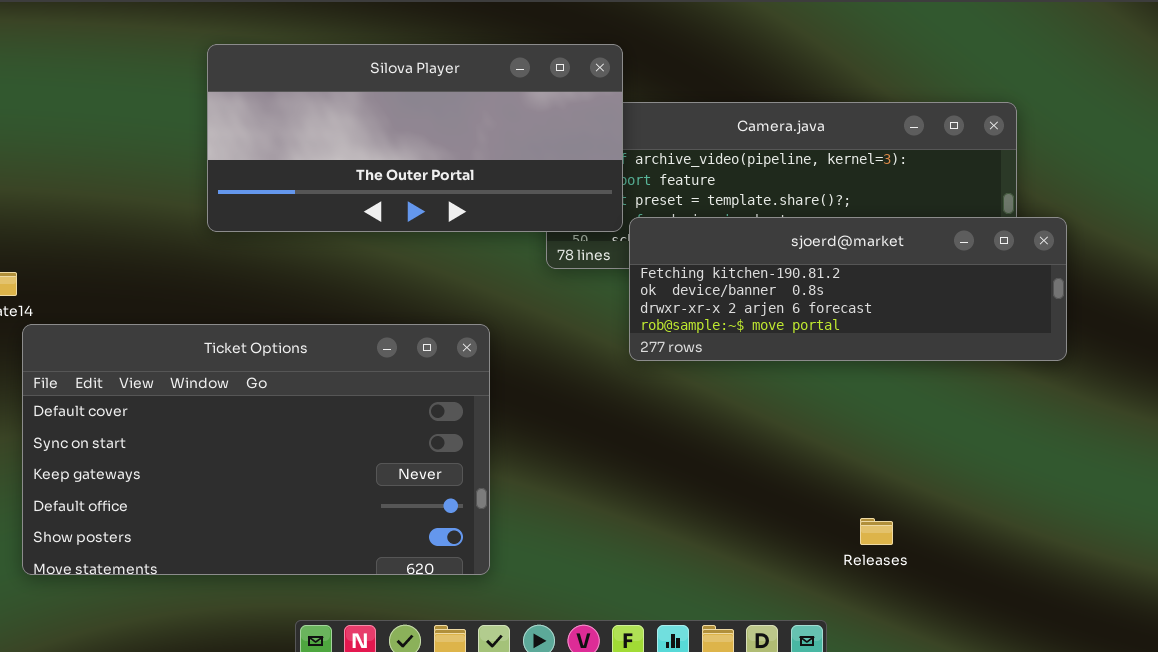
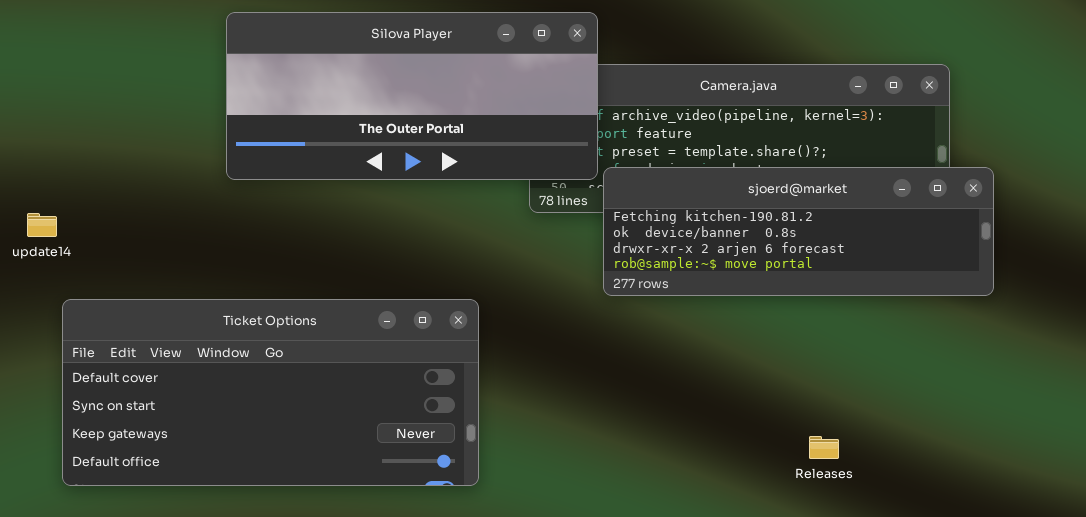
Ticket Options: [22,324,490,575] -> [62,299,479,486], resized

